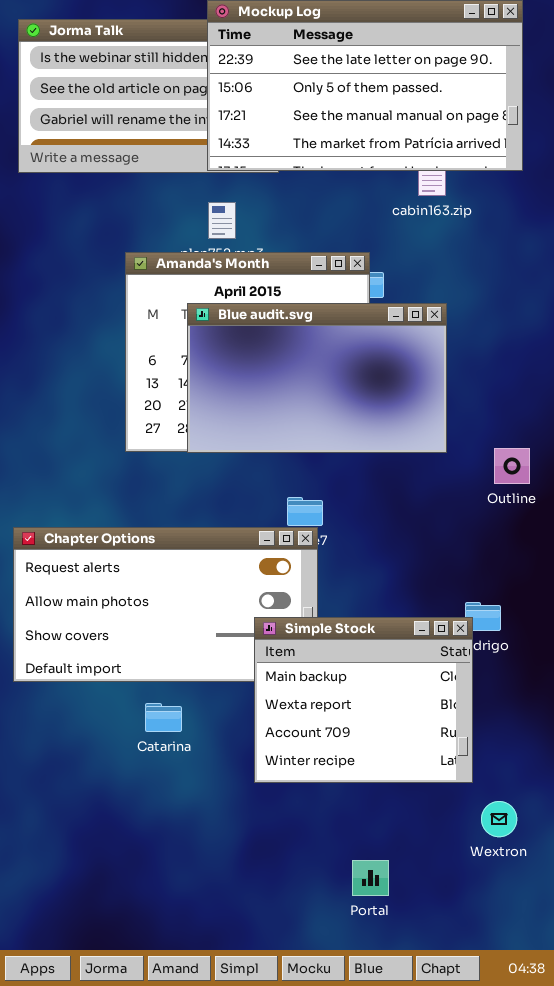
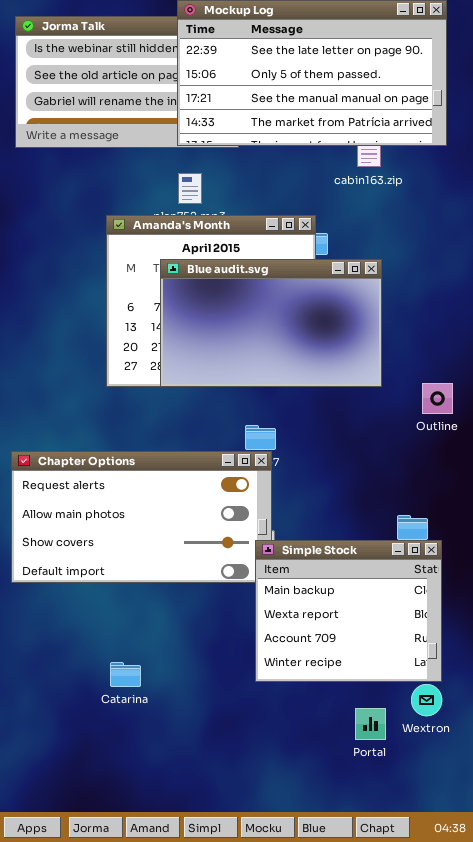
Simple Stock: [254,617,473,783] -> [255,540,442,682], moved
Catarina: [145,703,182,732] -> [110,662,141,687], moved
Portal: [352,860,389,896] -> [355,708,386,740], moved

